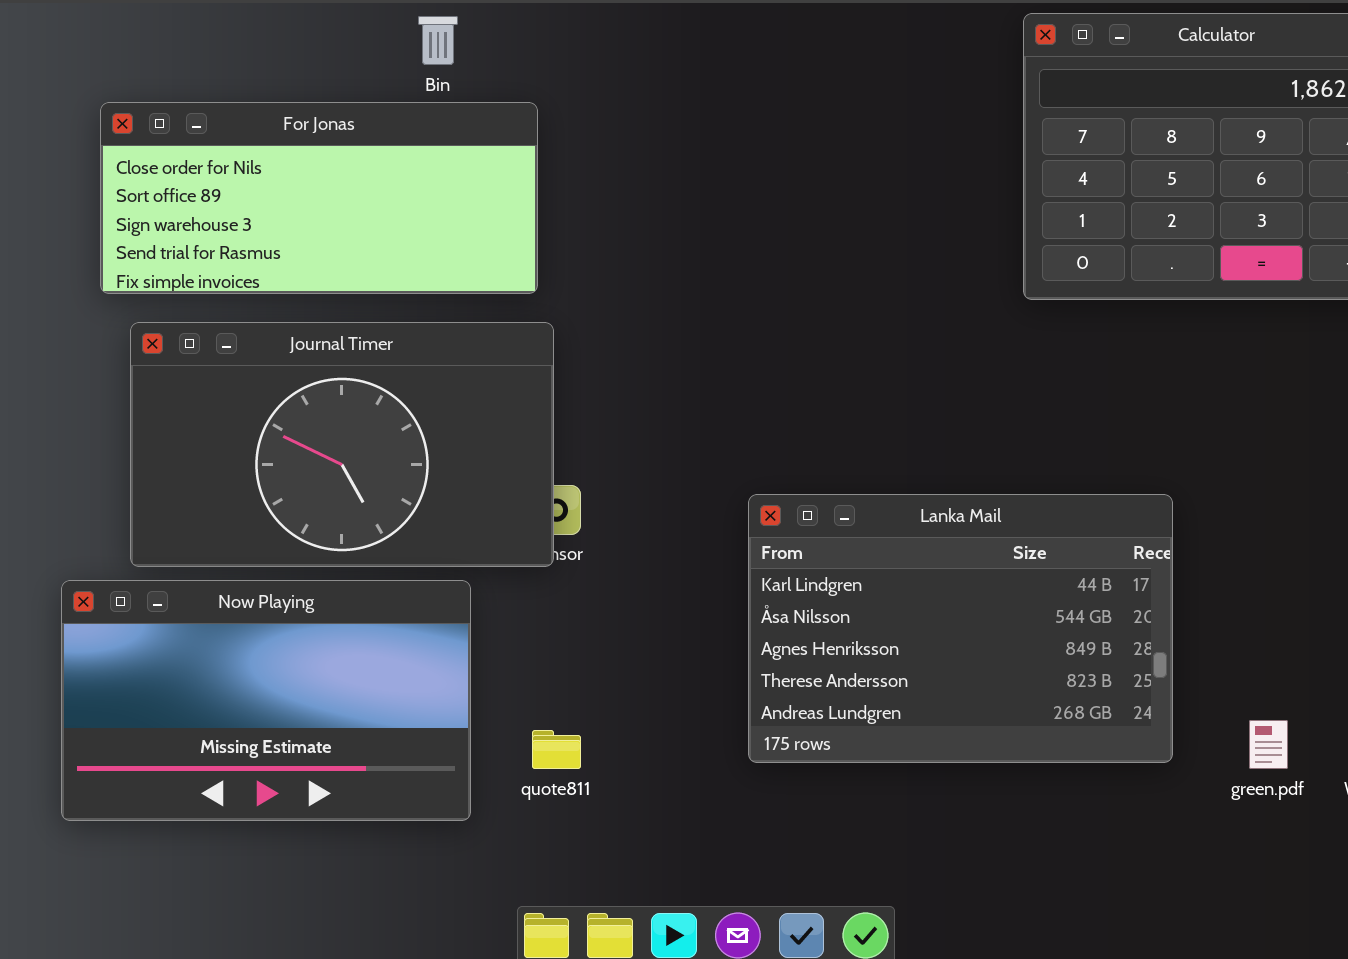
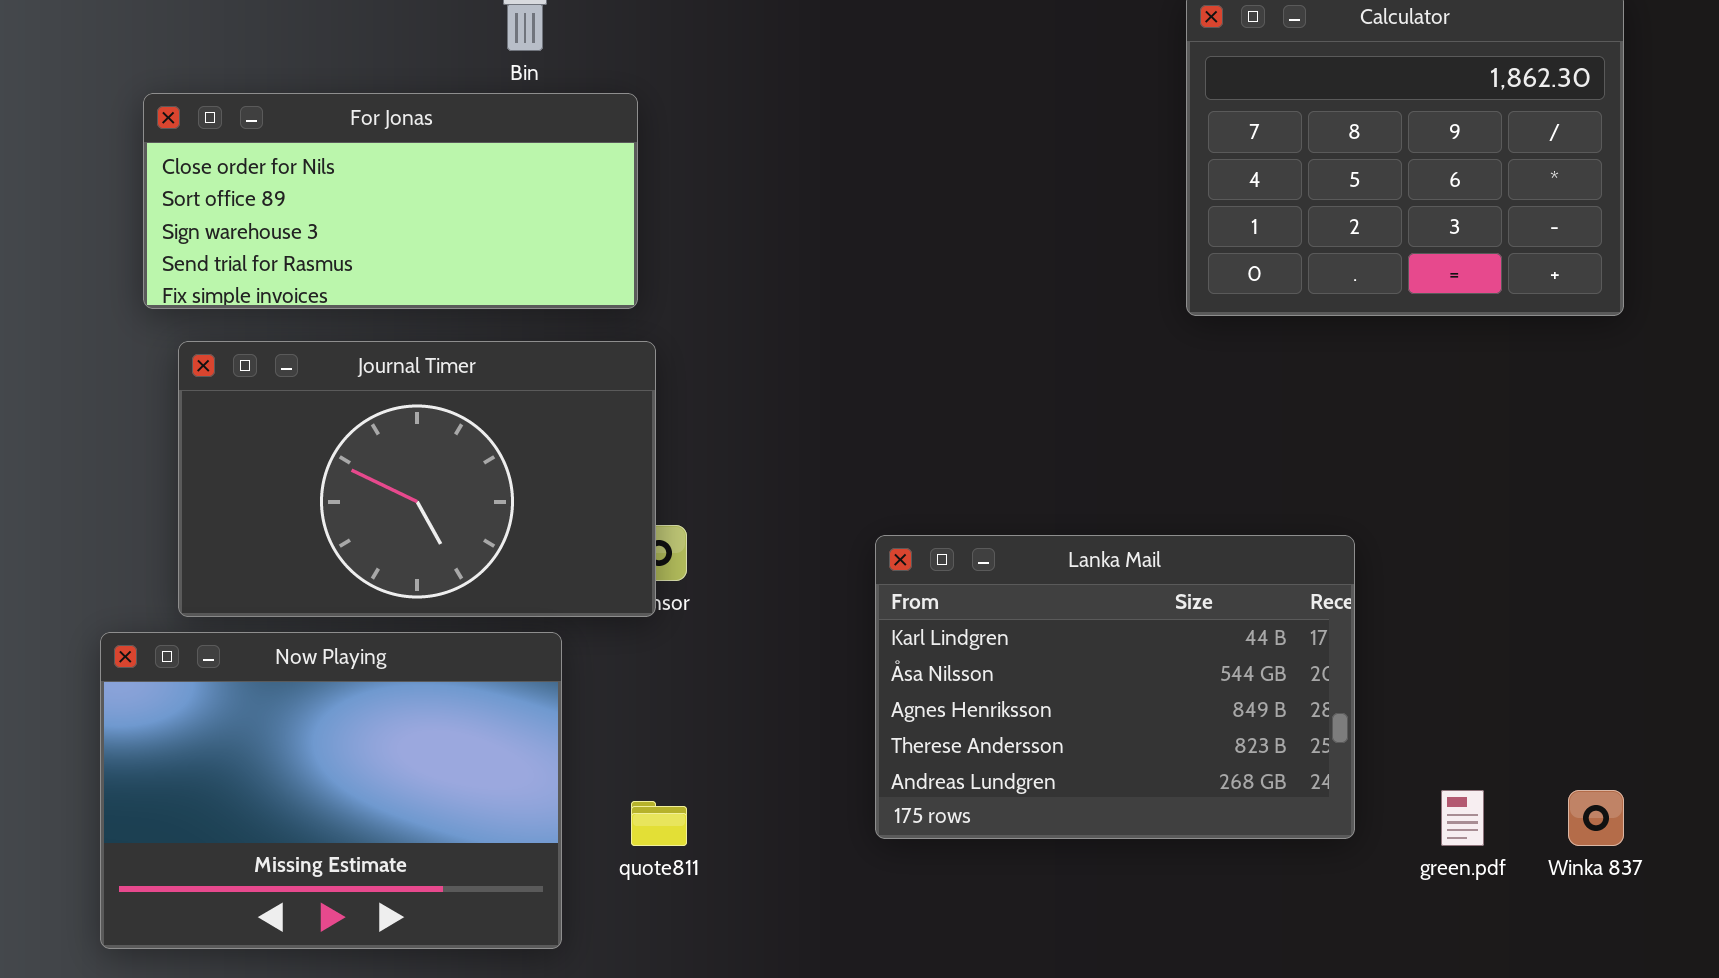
Now Playing: [61,580,471,821] -> [100,632,562,949], resized

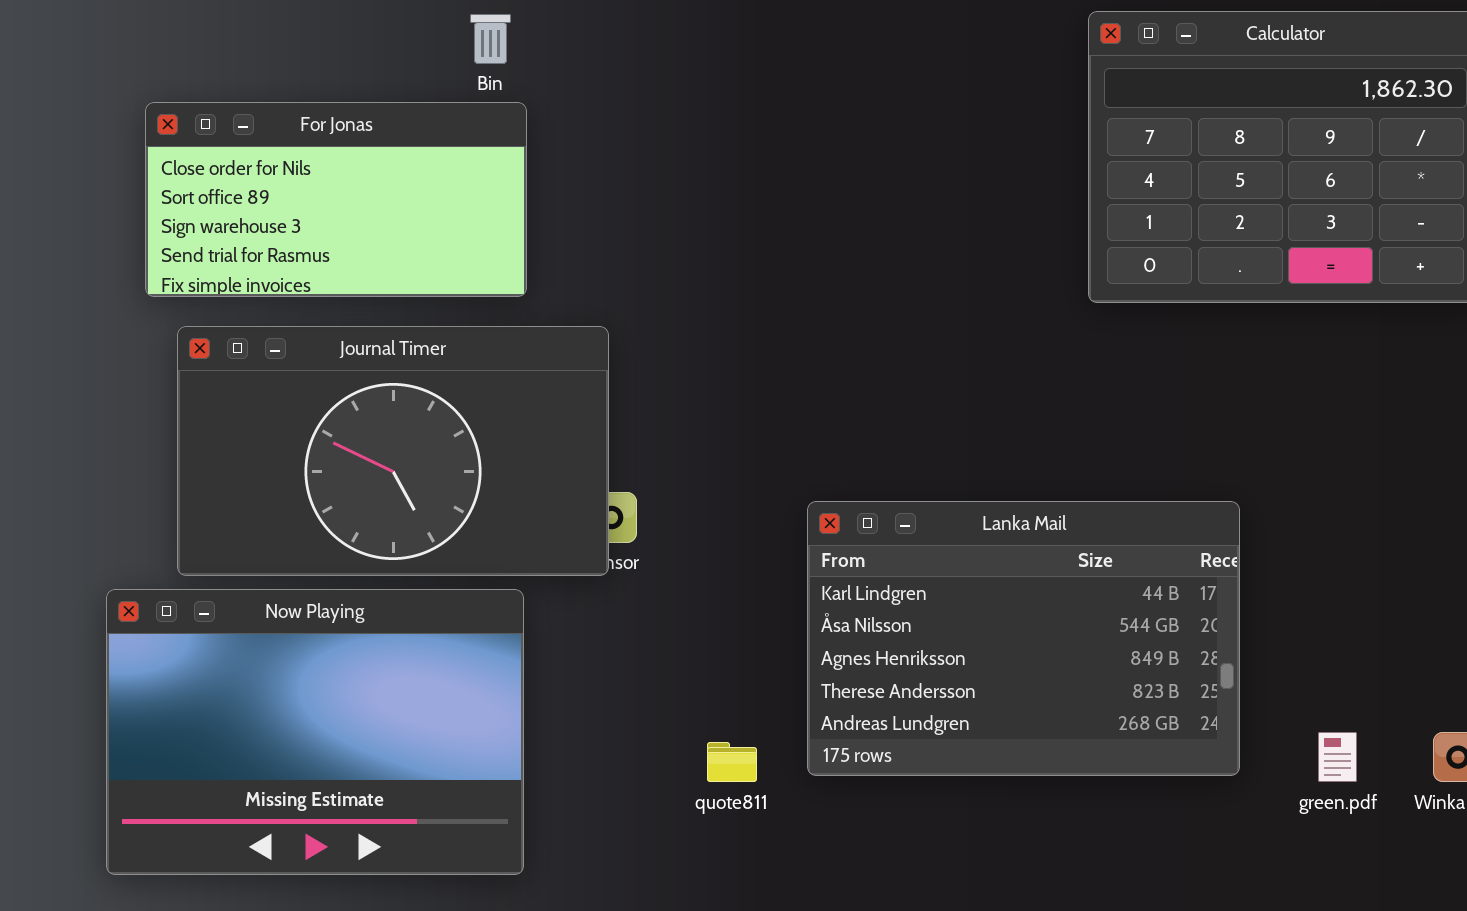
For Jonas: [143,93,638,309] -> [145,102,527,297], resized
quote811: [631,801,687,846] -> [707,742,757,782], moved

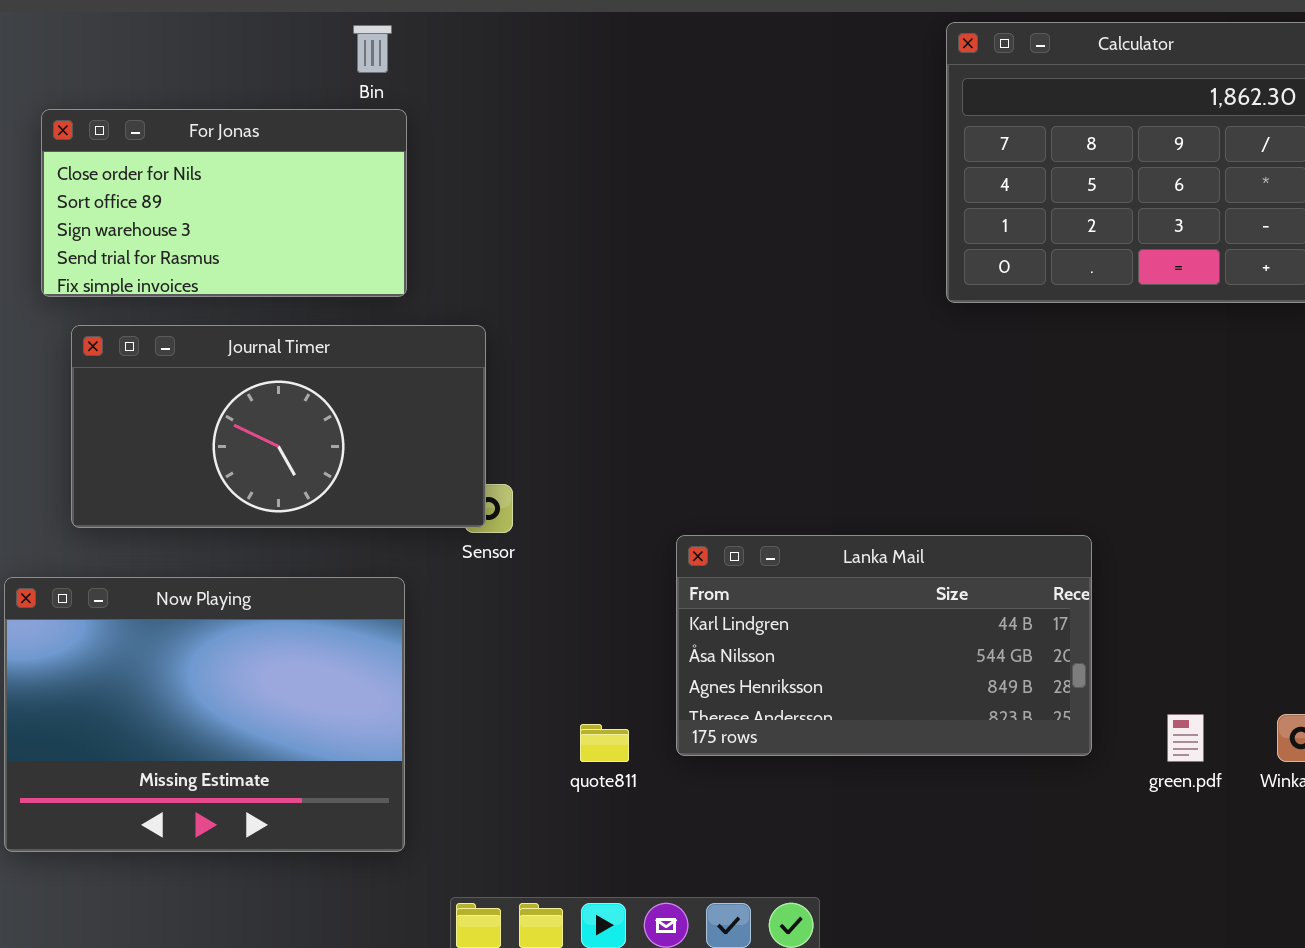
Journal Timer: [177,326,609,576] -> [71,325,486,528], resized
Lanka Mail: [807,501,1240,776] -> [676,535,1092,756], resized

